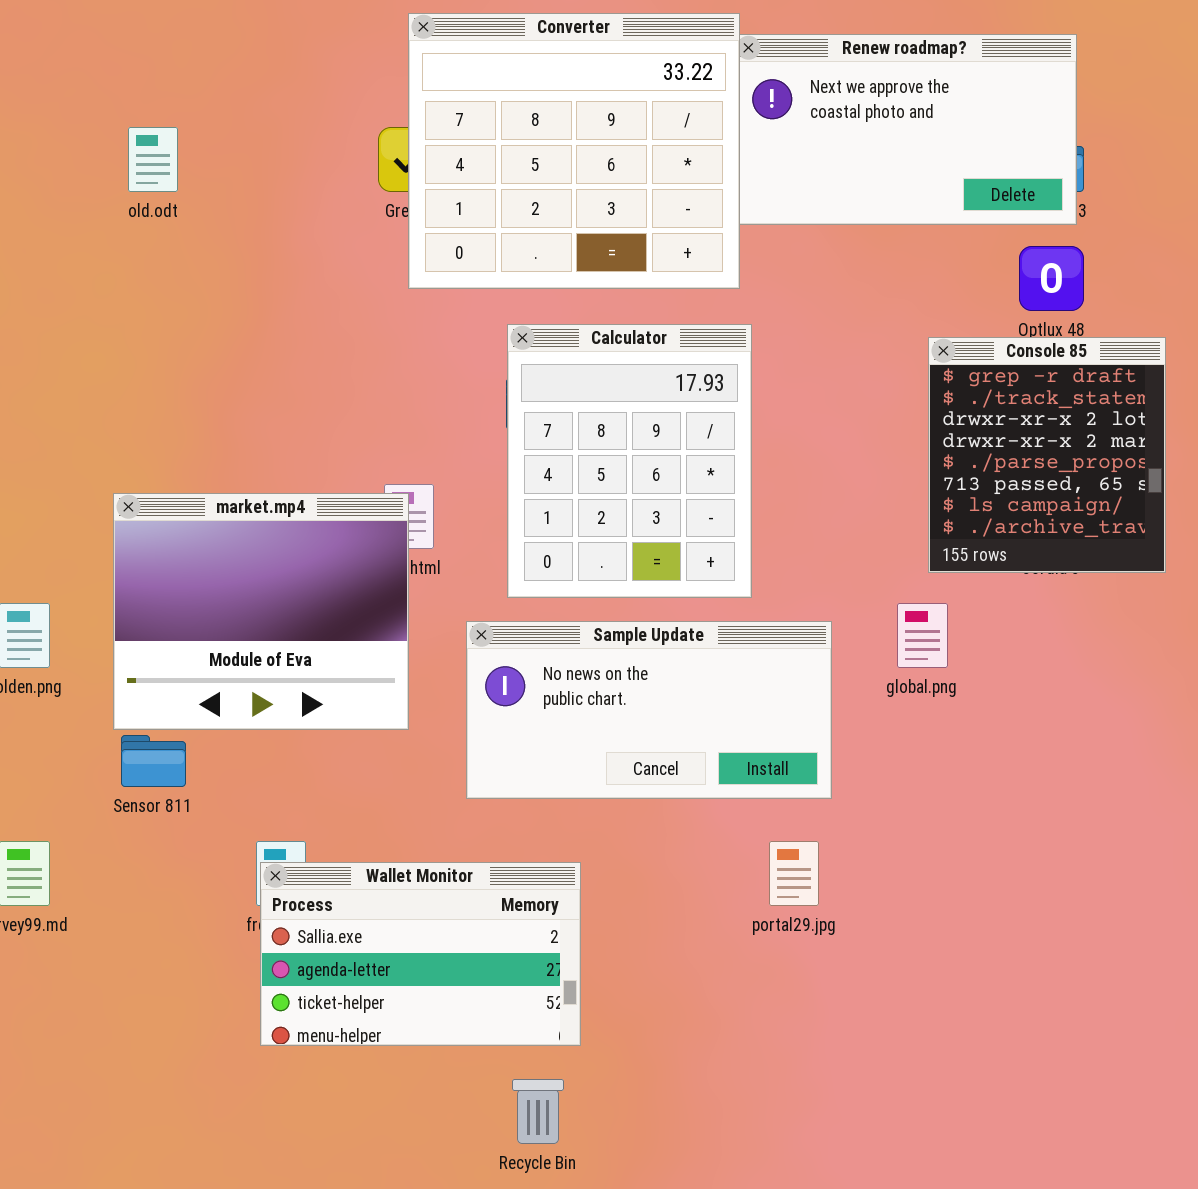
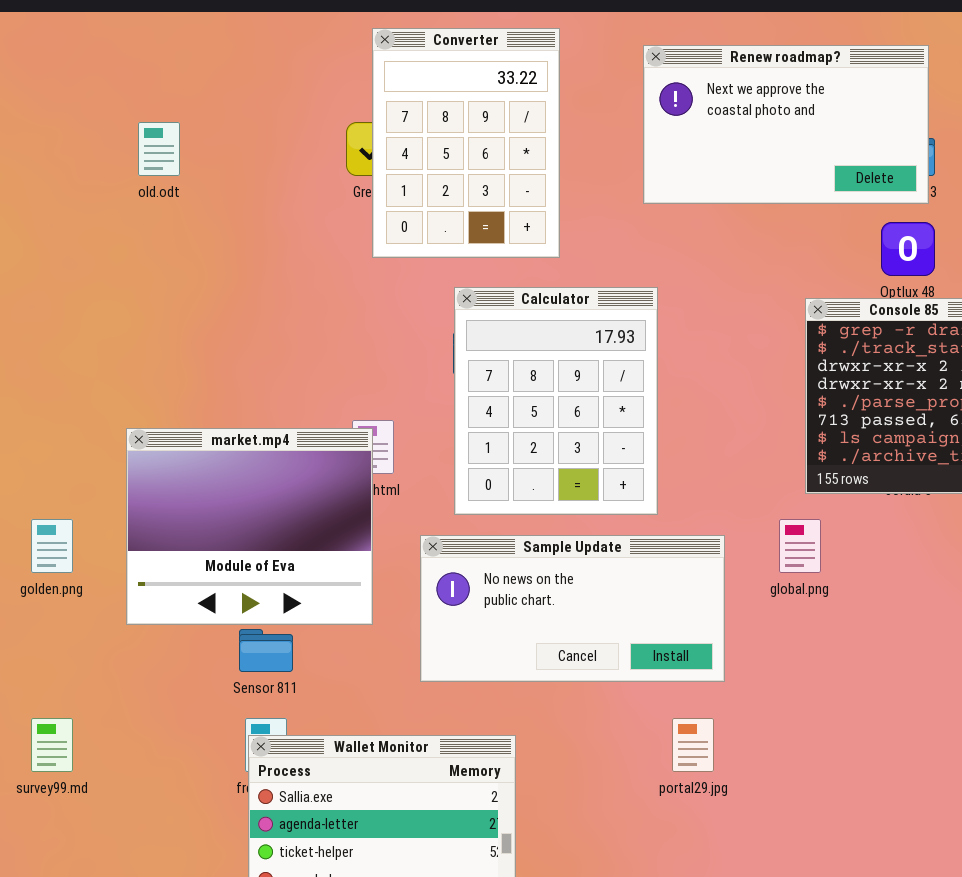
Converter: [408,13,740,289] -> [372,28,560,258], resized
Sensor 811: [121,735,186,787] -> [239,629,293,672], moved

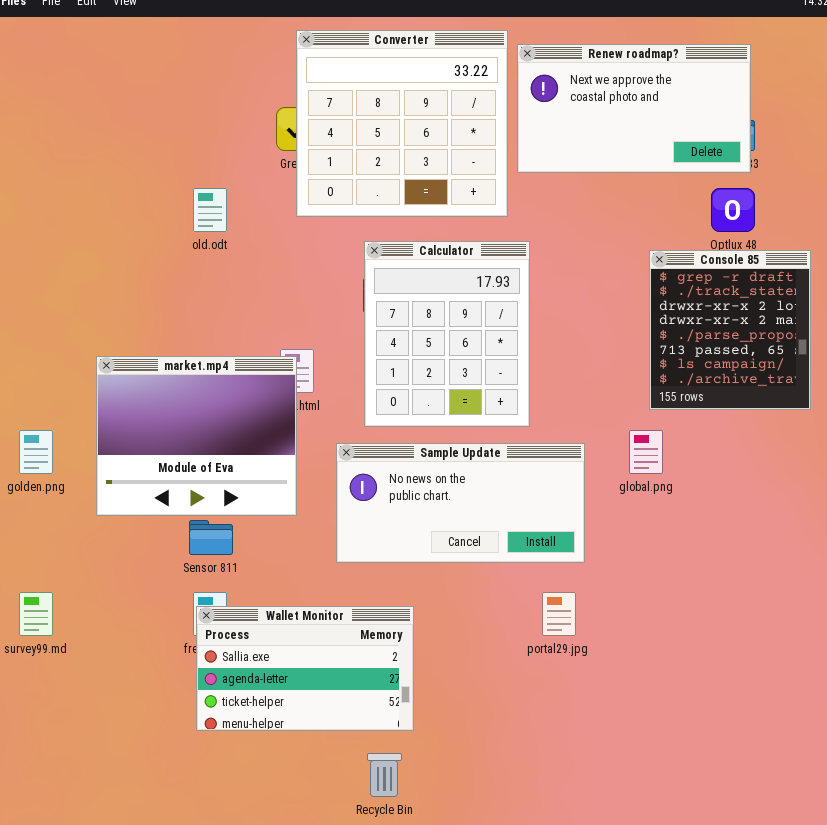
Converter: [372,28,560,258] -> [296,30,508,217], resized
old.odt: [138,122,180,176] -> [193,188,227,232], moved

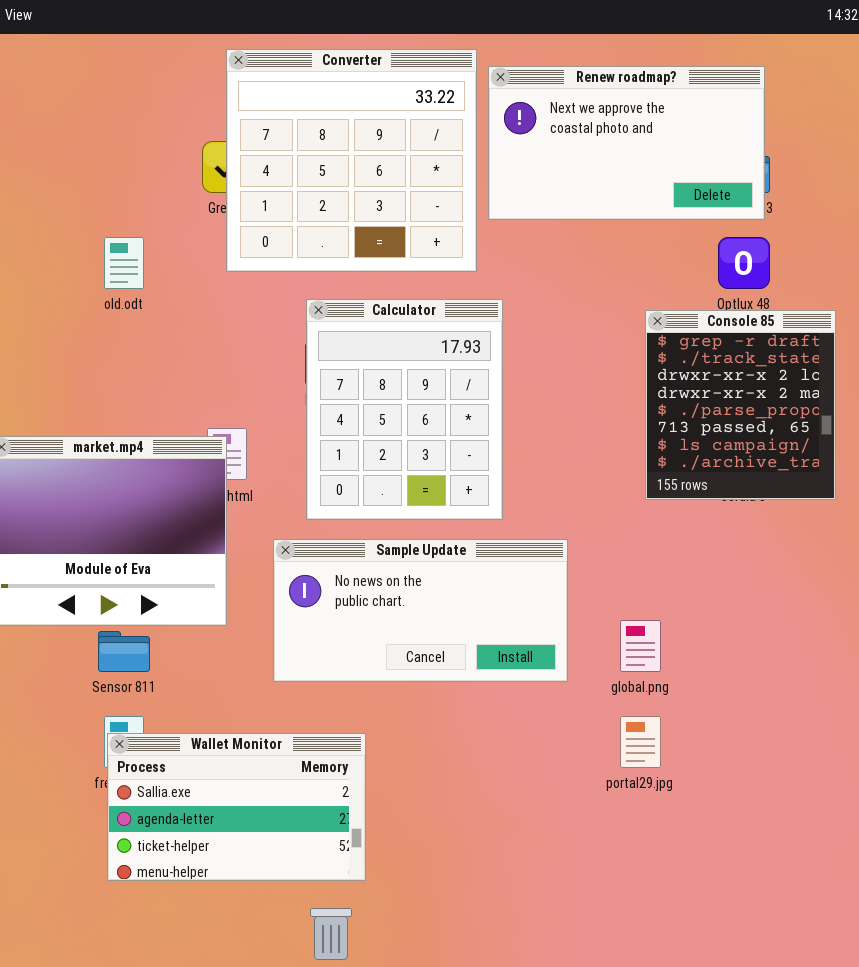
global.png: [629,430,663,474] -> [620,620,661,672], moved
portal29.jpg: [542,592,576,636] -> [620,716,661,768], moved

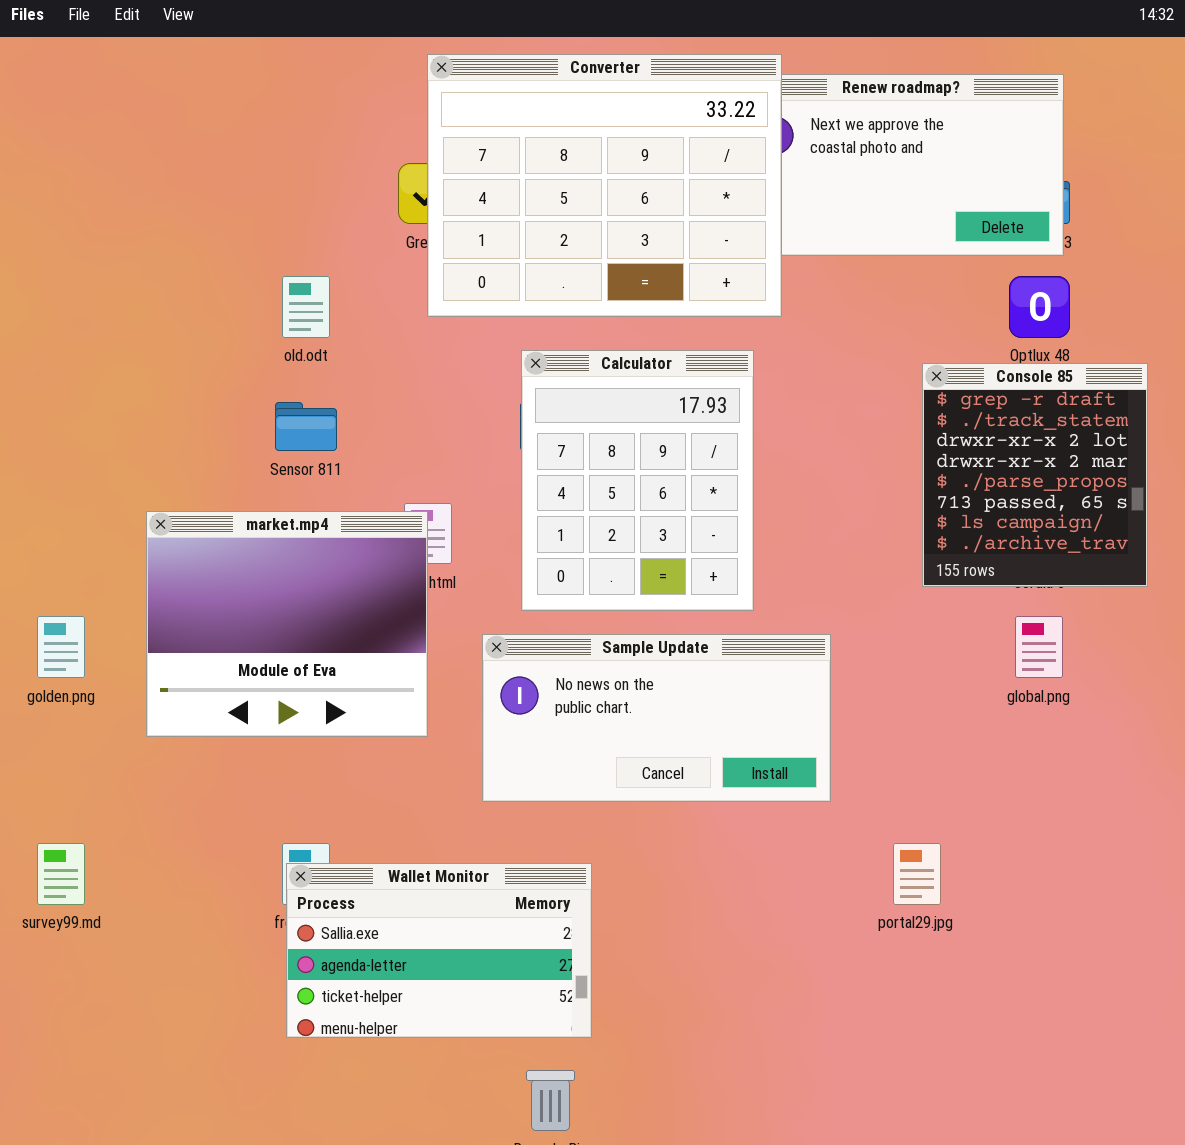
Converter: [226,49,477,272] -> [427,54,782,317], resized
global.png: [620,620,661,672] -> [1015,616,1063,678], moved
Sensor 811: [98,631,150,672] -> [275,402,337,451], moved

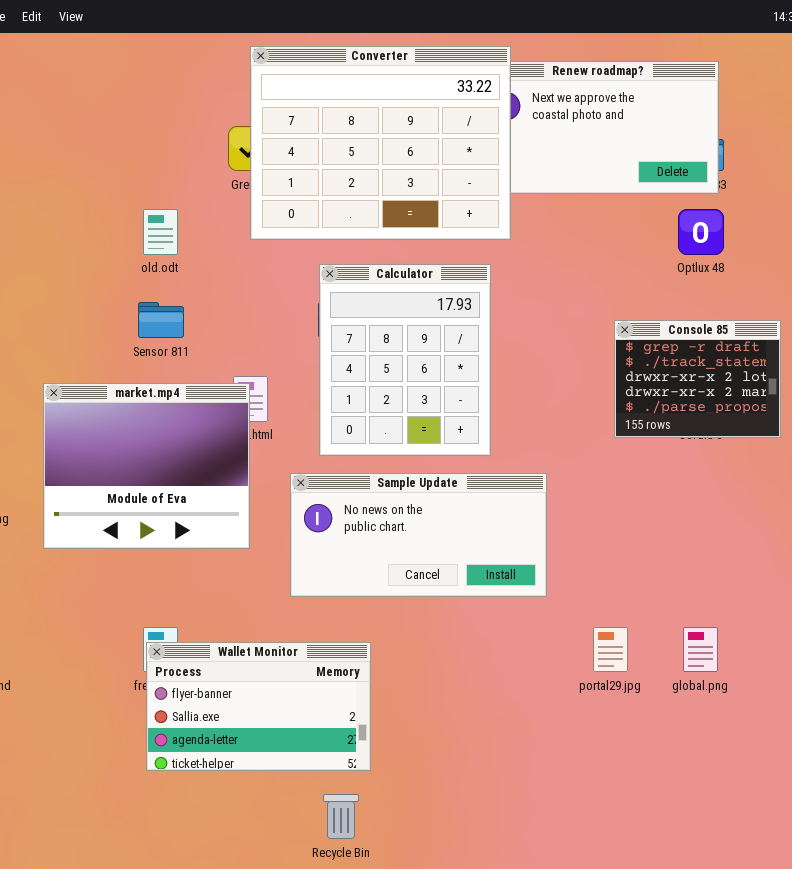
Console 85: [922,363,1148,587] -> [614,320,781,438], resized
global.png: [1015,616,1063,678] -> [683,627,718,672], moved
Wallet Monitor: [286,863,592,1038] -> [146,642,371,771], scrolled up 1 row

